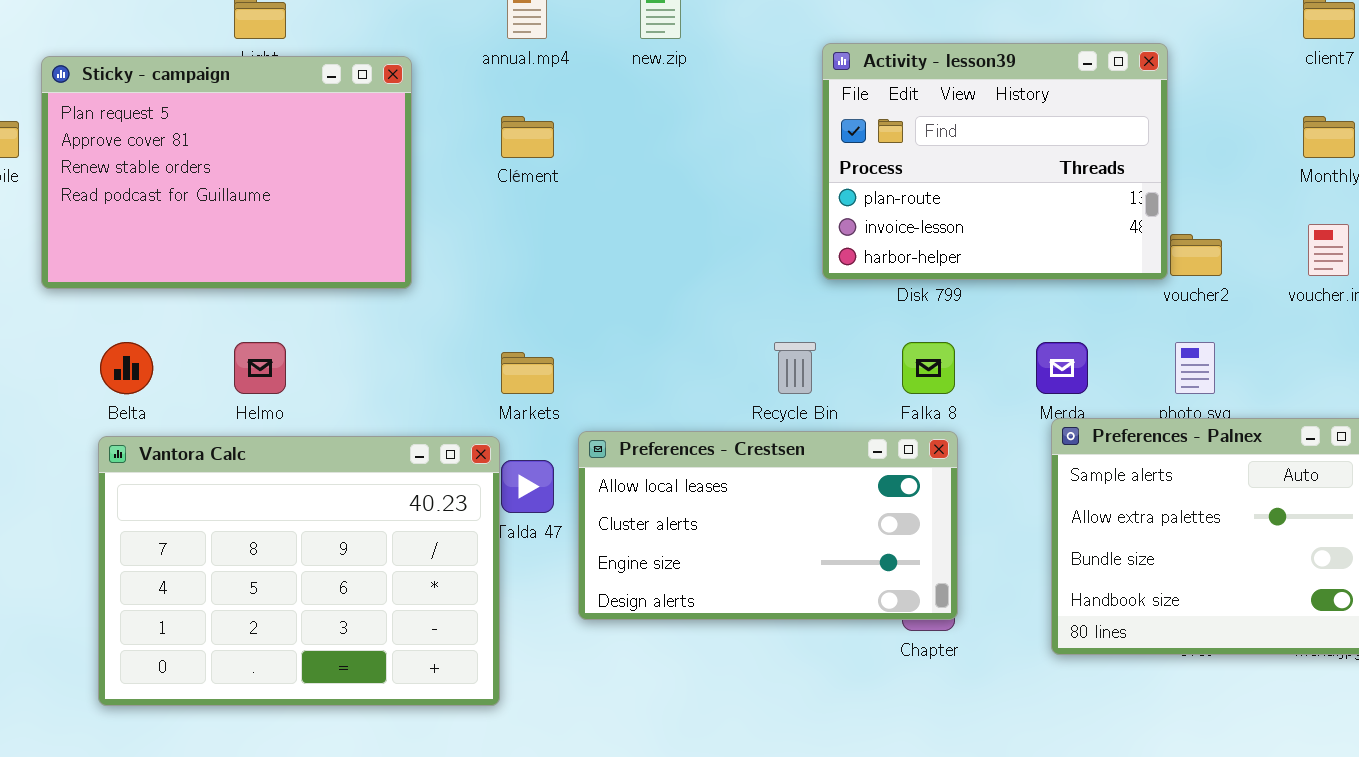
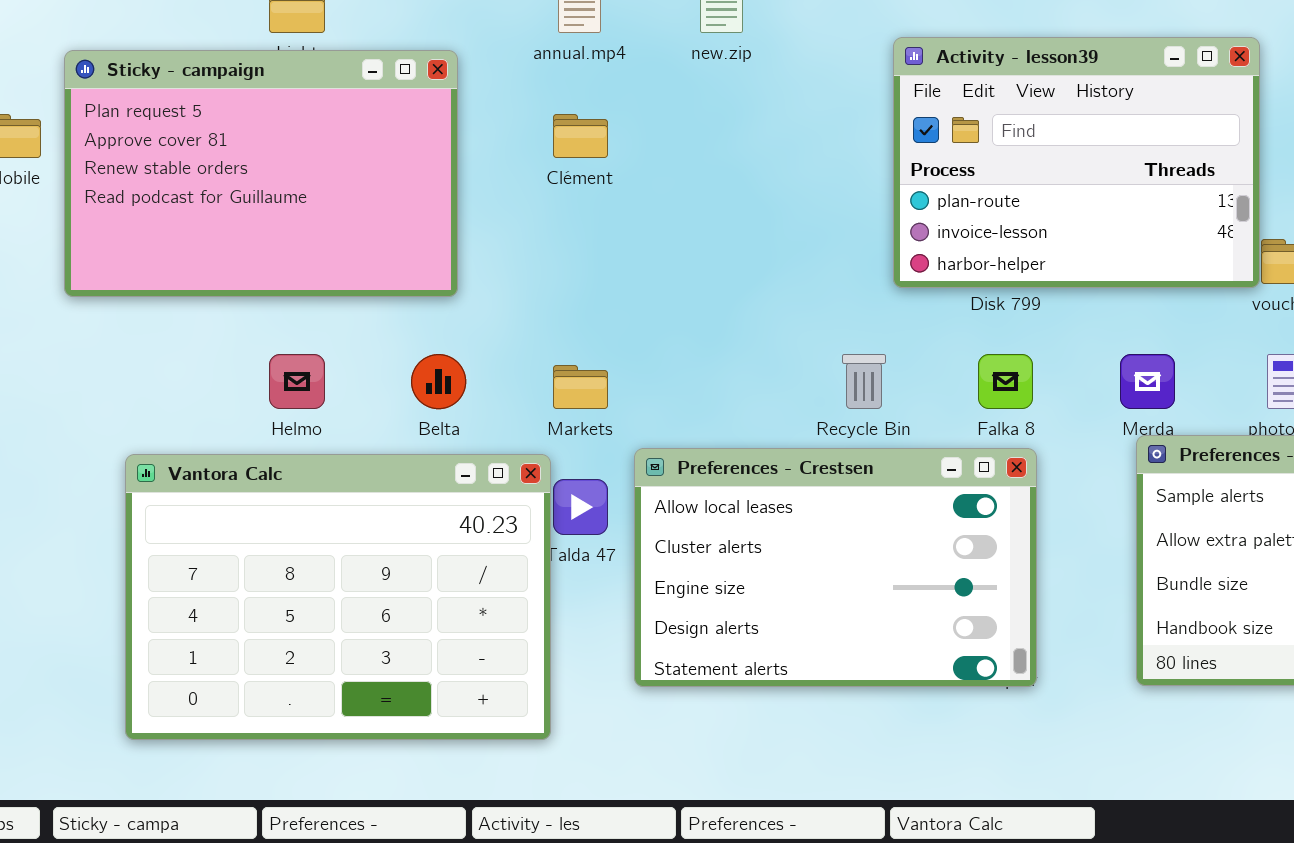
Belta: [100,342,153,394] -> [411,354,466,409], moved
Preferences - Crestsen: [578,431,958,620] -> [634,448,1037,687], resized

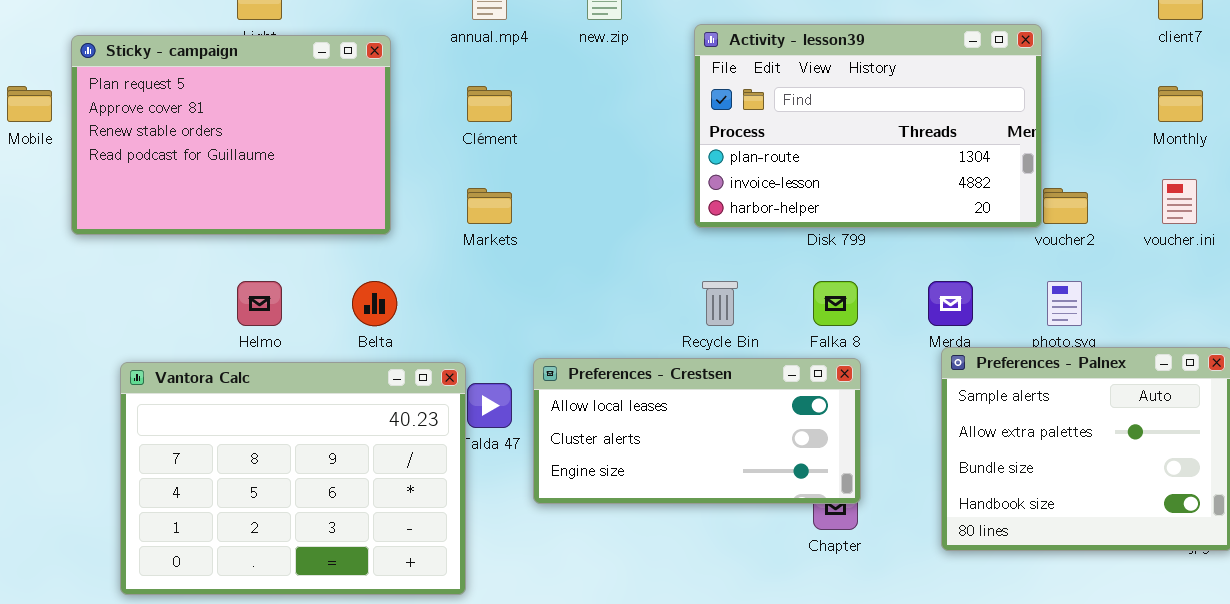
Activity - lesson39: [893,37,1260,288] -> [694,24,1042,228], resized
Markets: [553,365,608,409] -> [467,188,512,224], moved
Preferences - Crestsen: [634,448,1037,687] -> [533,358,861,504], resized

